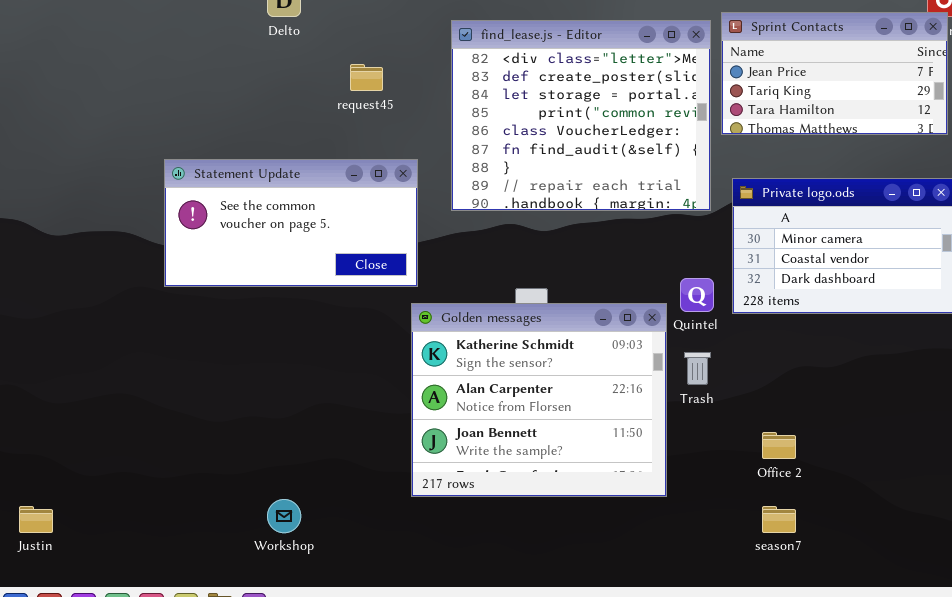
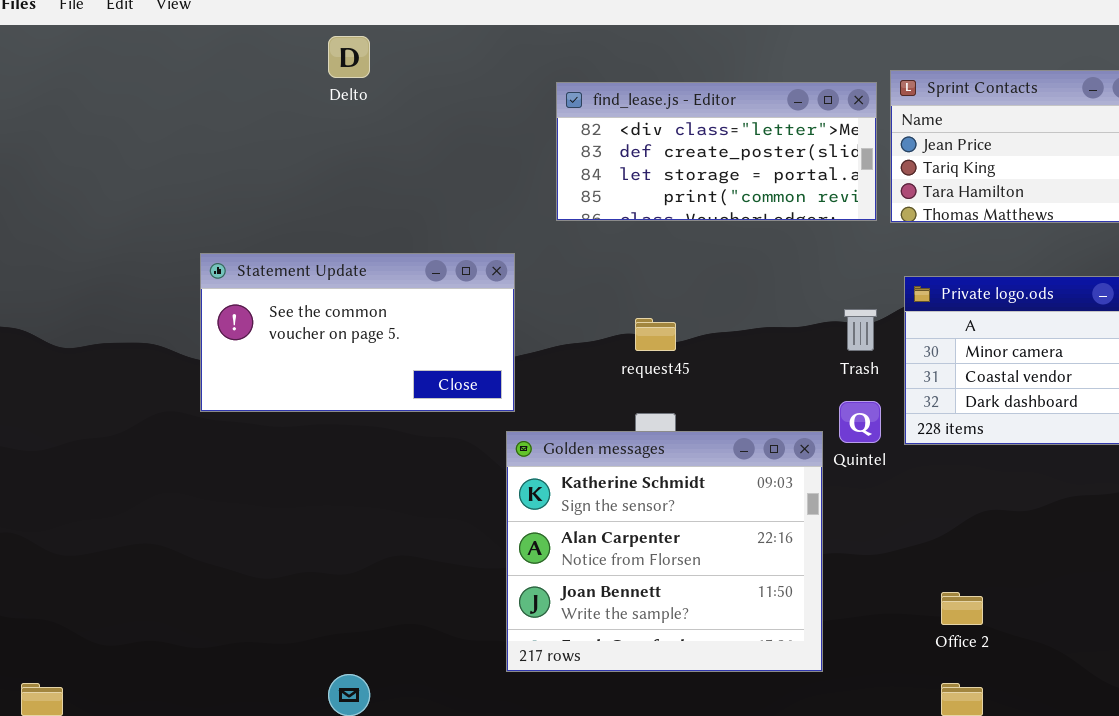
find_lease.js - Editor: [451,20,711,211] -> [556,82,877,221], resized
request45: [350,64,383,91] -> [635,318,676,351], moved
Trash: [684,352,711,385] -> [844,309,877,351], moved

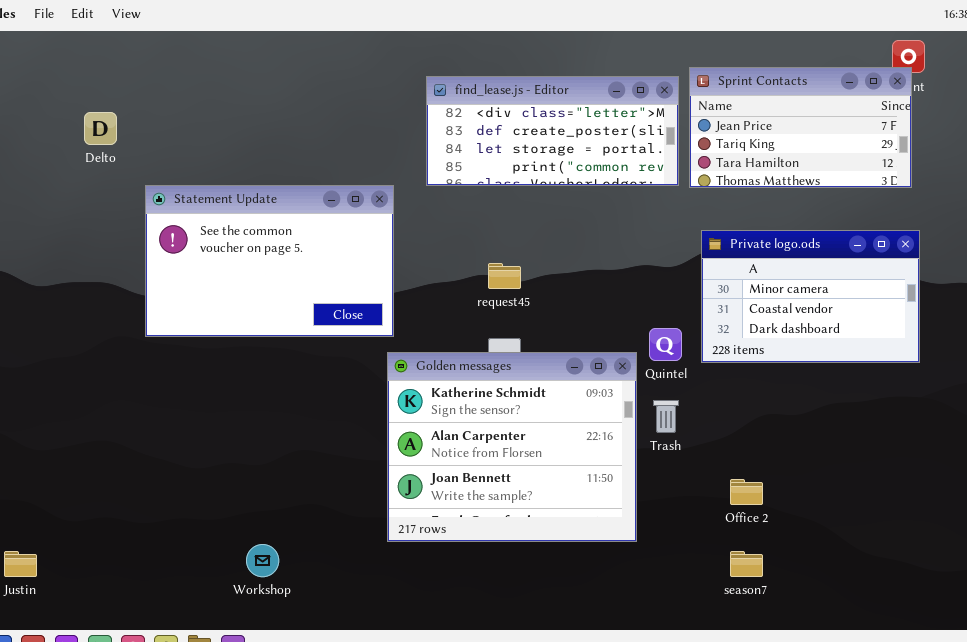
Delto: [328,36,370,78] -> [84,112,117,145], moved
Statement Update: [200,253,515,412] -> [145,185,394,337], resized
Trash: [844,309,877,351] -> [653,400,679,433], moved

